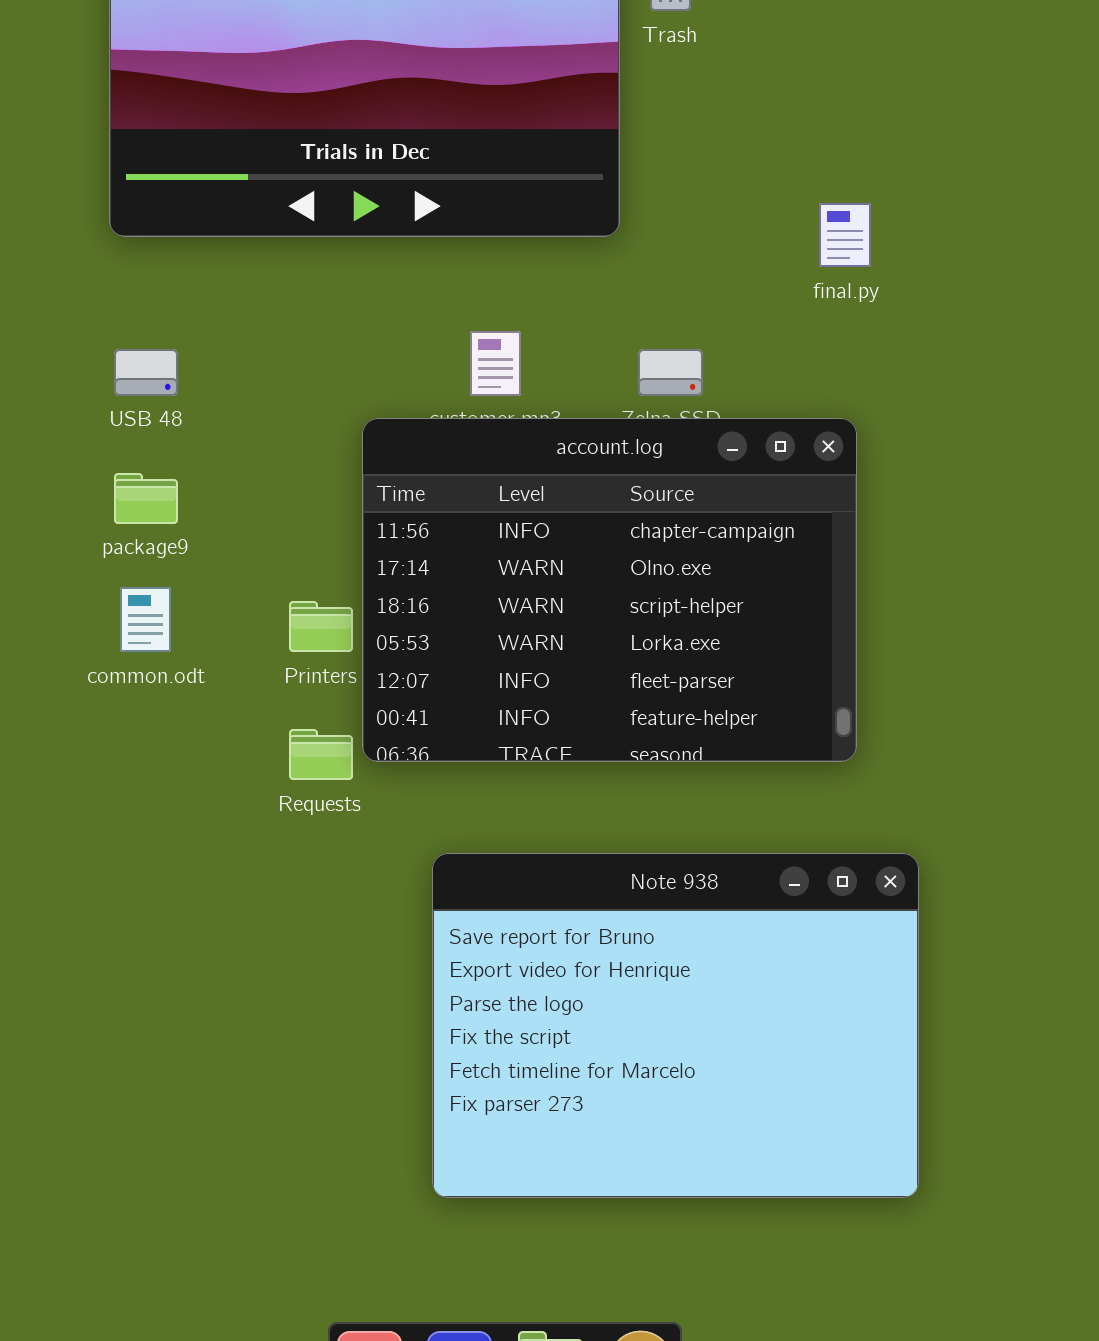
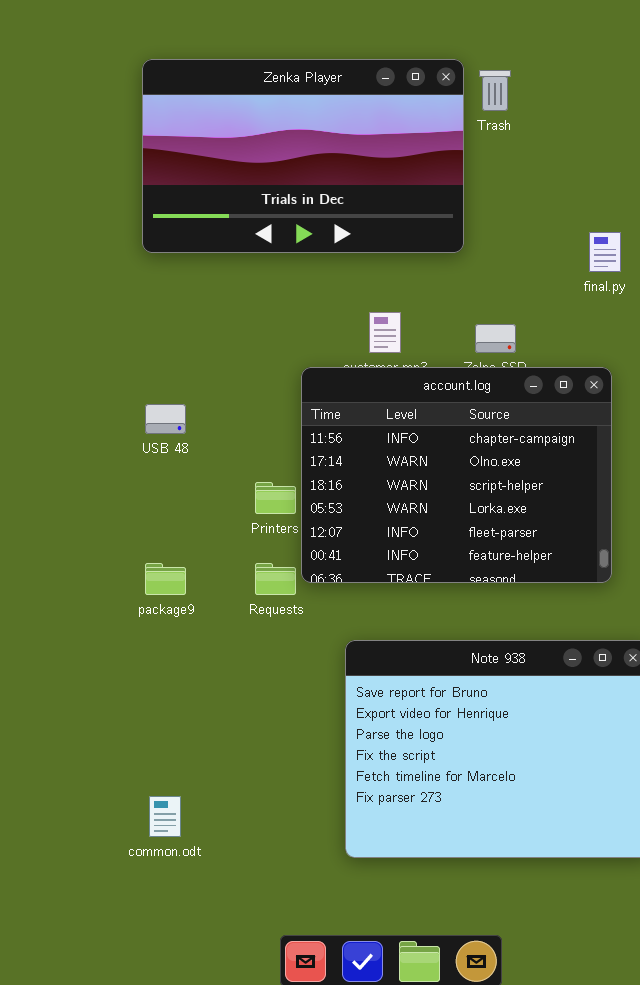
USB 48: [114,349,178,396] -> [145,404,186,434], moved
package9: [114,473,178,524] -> [145,563,186,595], moved
common.odt: [120,587,171,652] -> [149,796,181,837], moved

